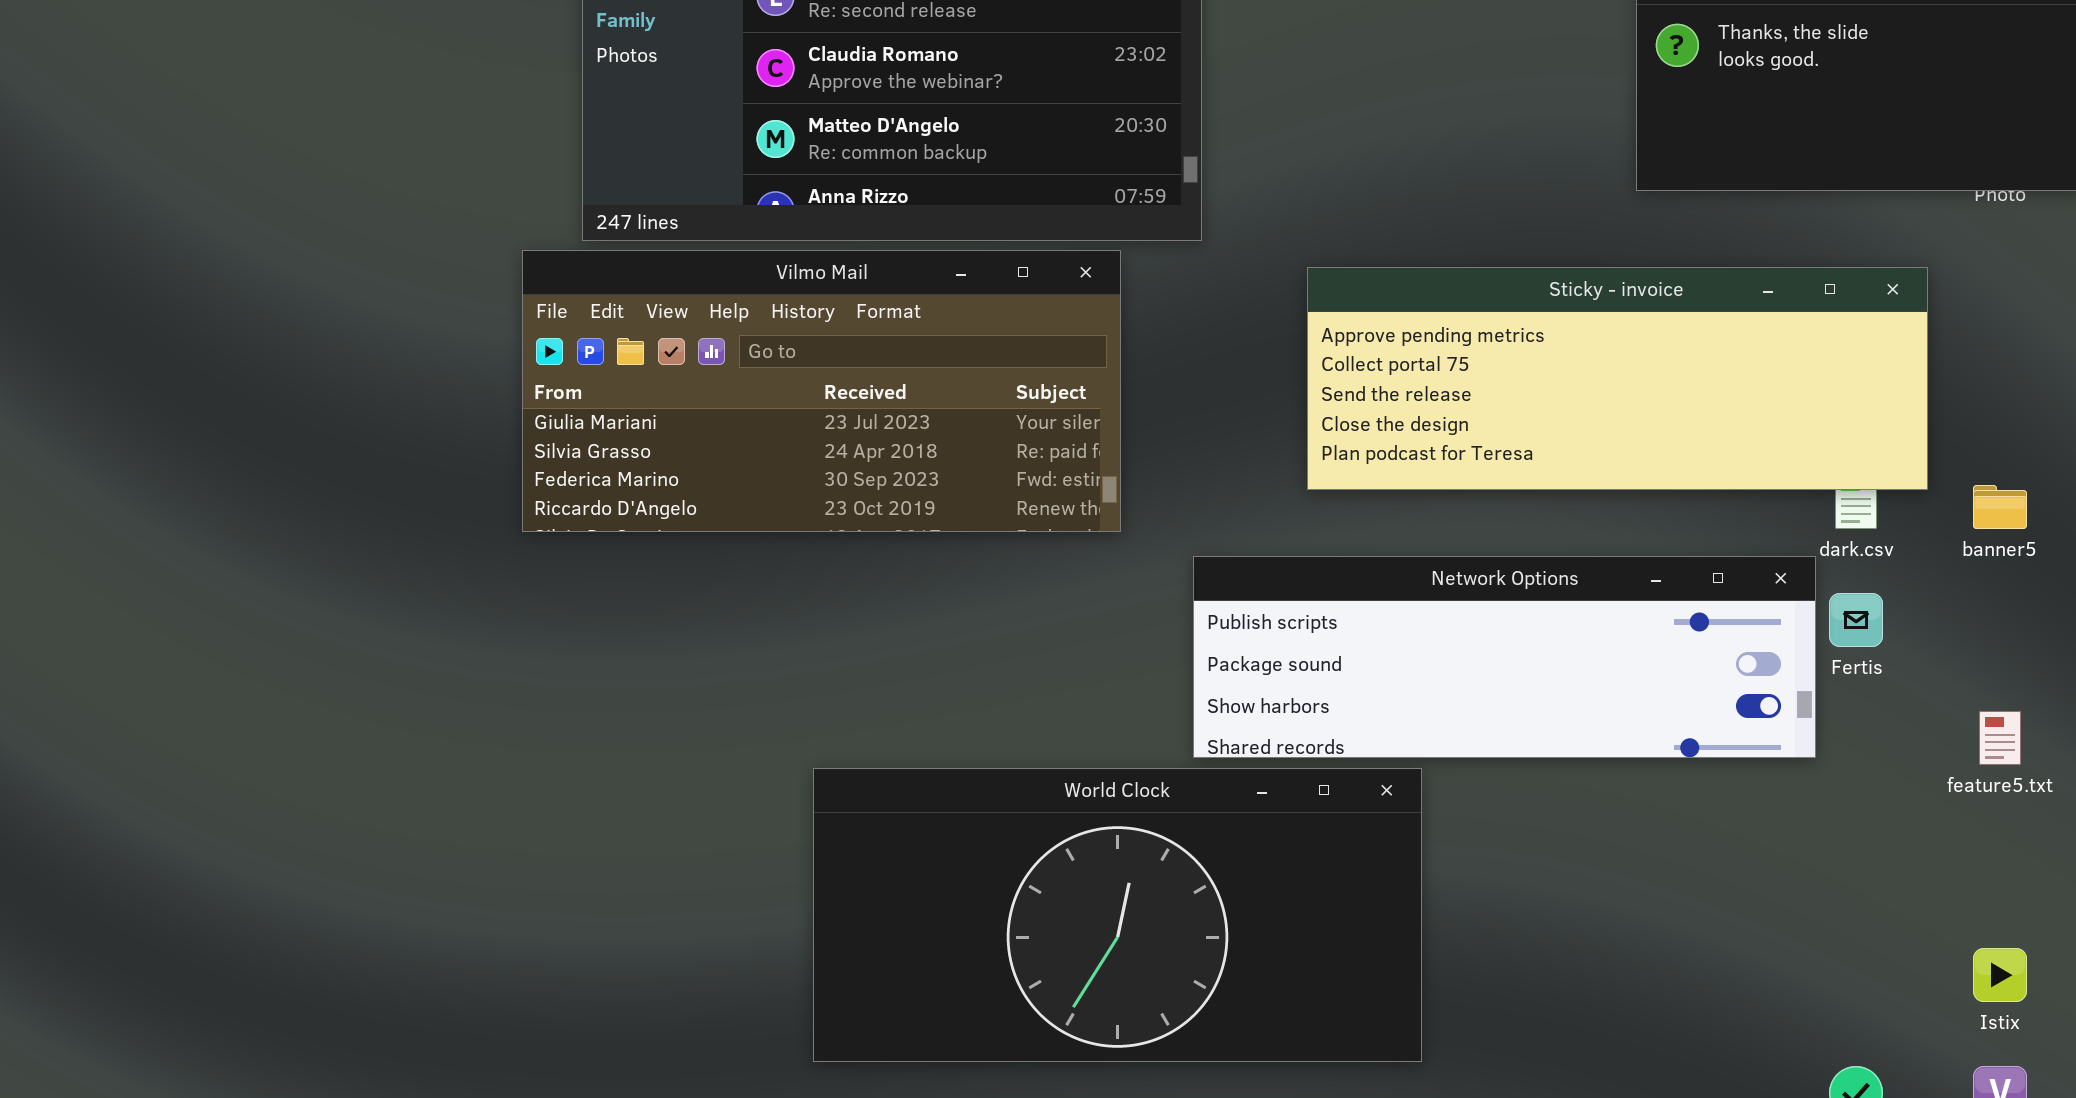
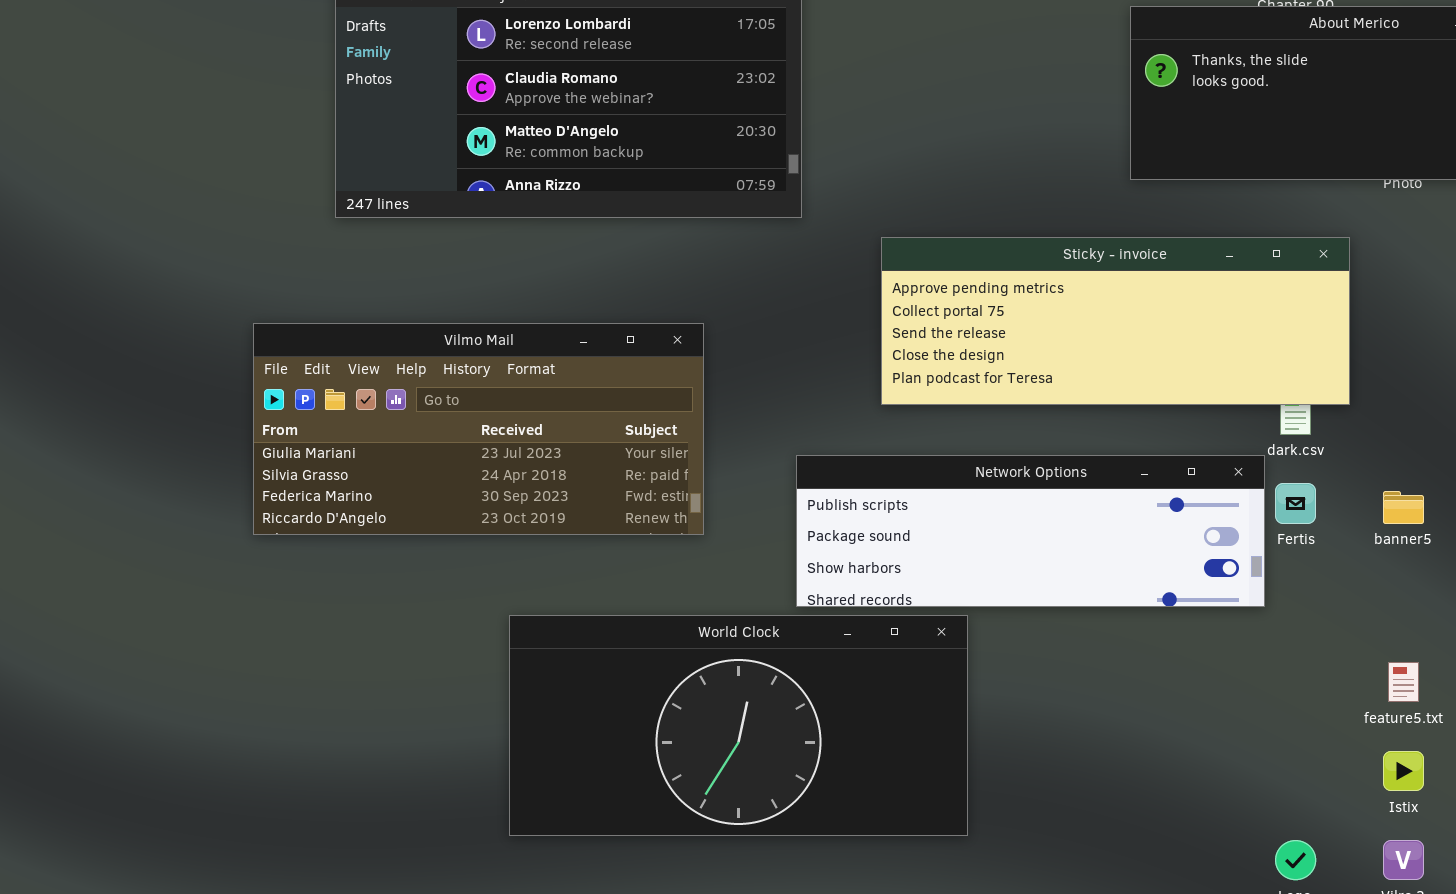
Vilmo Mail: [522,250,1121,532] -> [253,323,704,535], moved
banner5: [1973,485,2027,529] -> [1383,491,1424,524], moved
feature5.txt: [1979,711,2021,765] -> [1388,662,1419,702], moved

